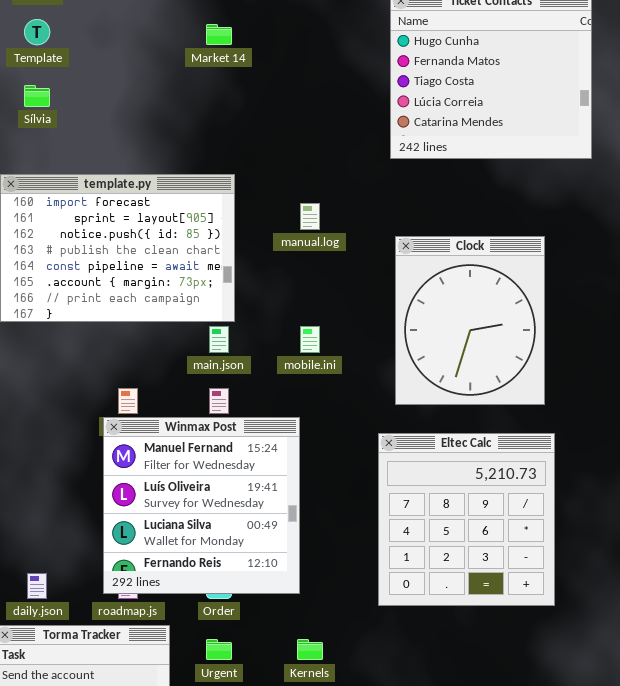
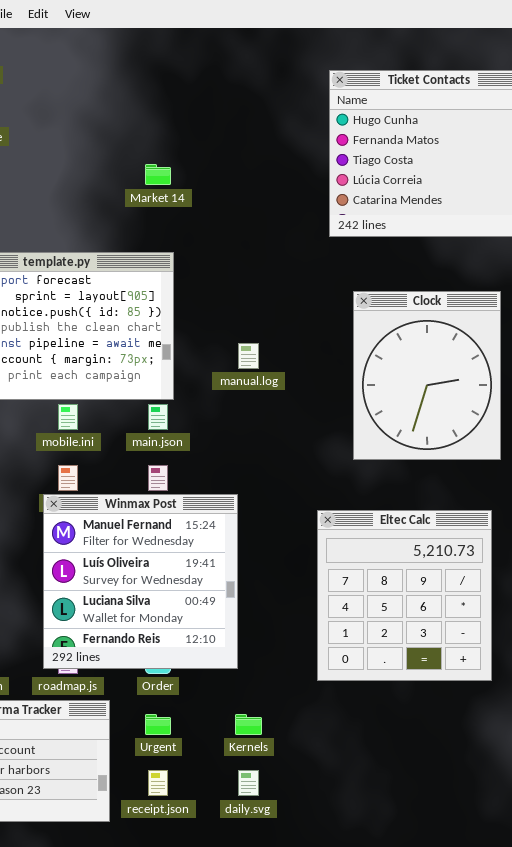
Market 14: [206,24,232,45] -> [145,164,171,185], moved
manual.log: [300,203,320,230] -> [238,343,259,369], moved
Clock: [395,236,545,405] -> [353,291,501,460], moved
mobile.ini: [300,326,320,353] -> [58,404,78,430], moved

